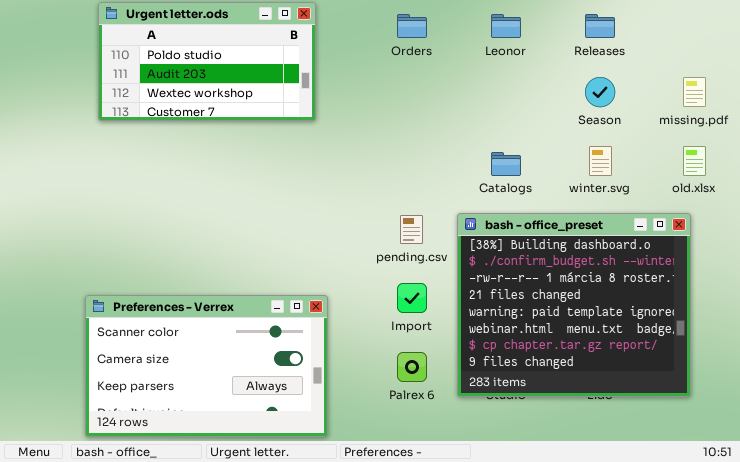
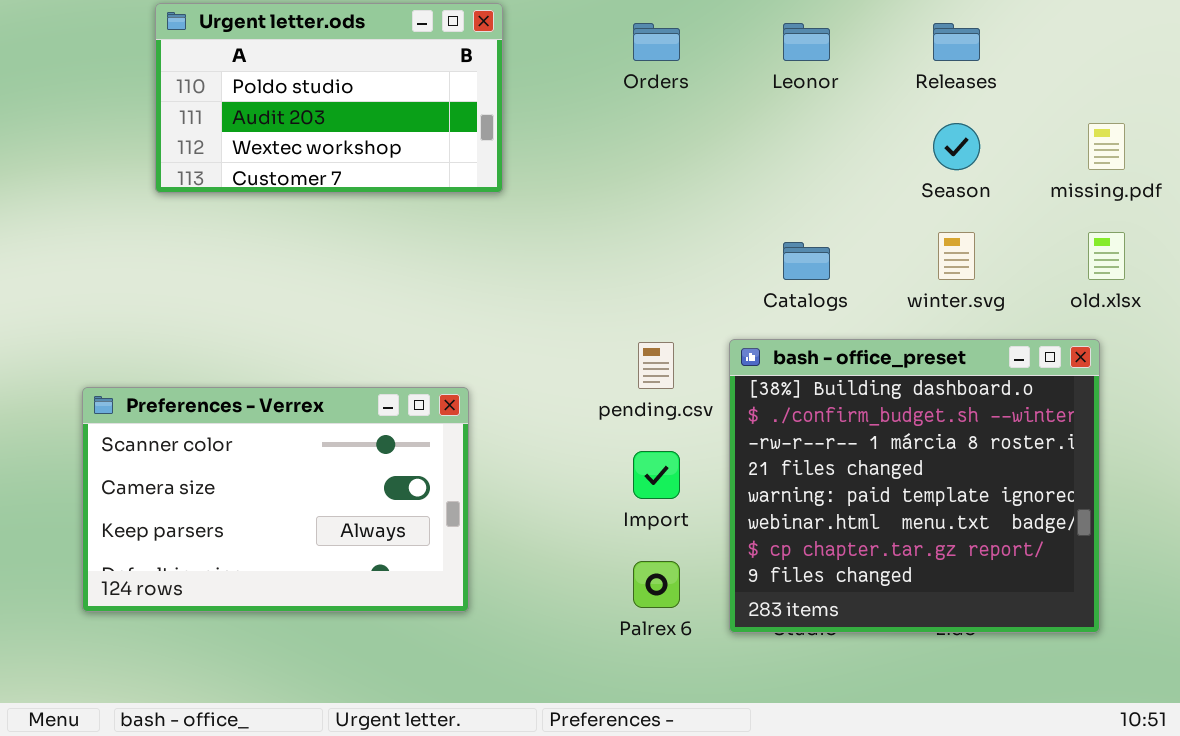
Preferences - Verrex: [85,295,328,437] -> [82,387,469,612], moved

